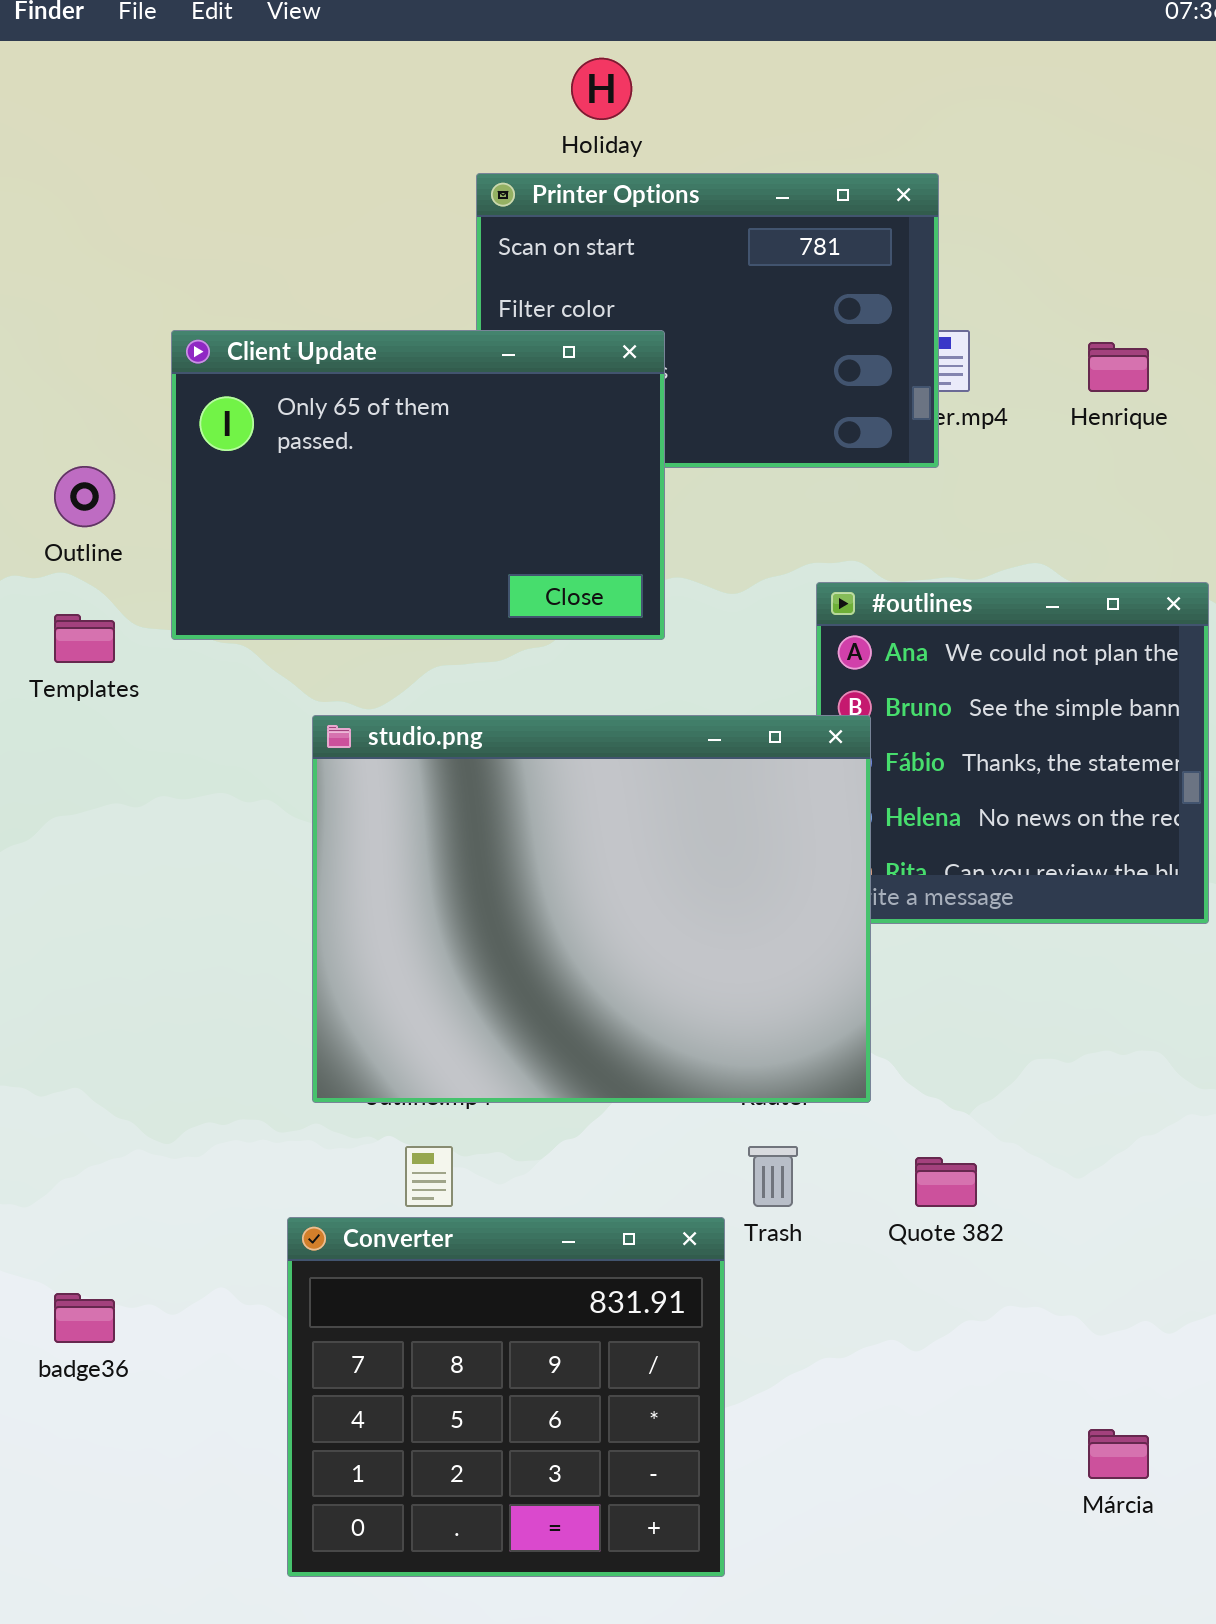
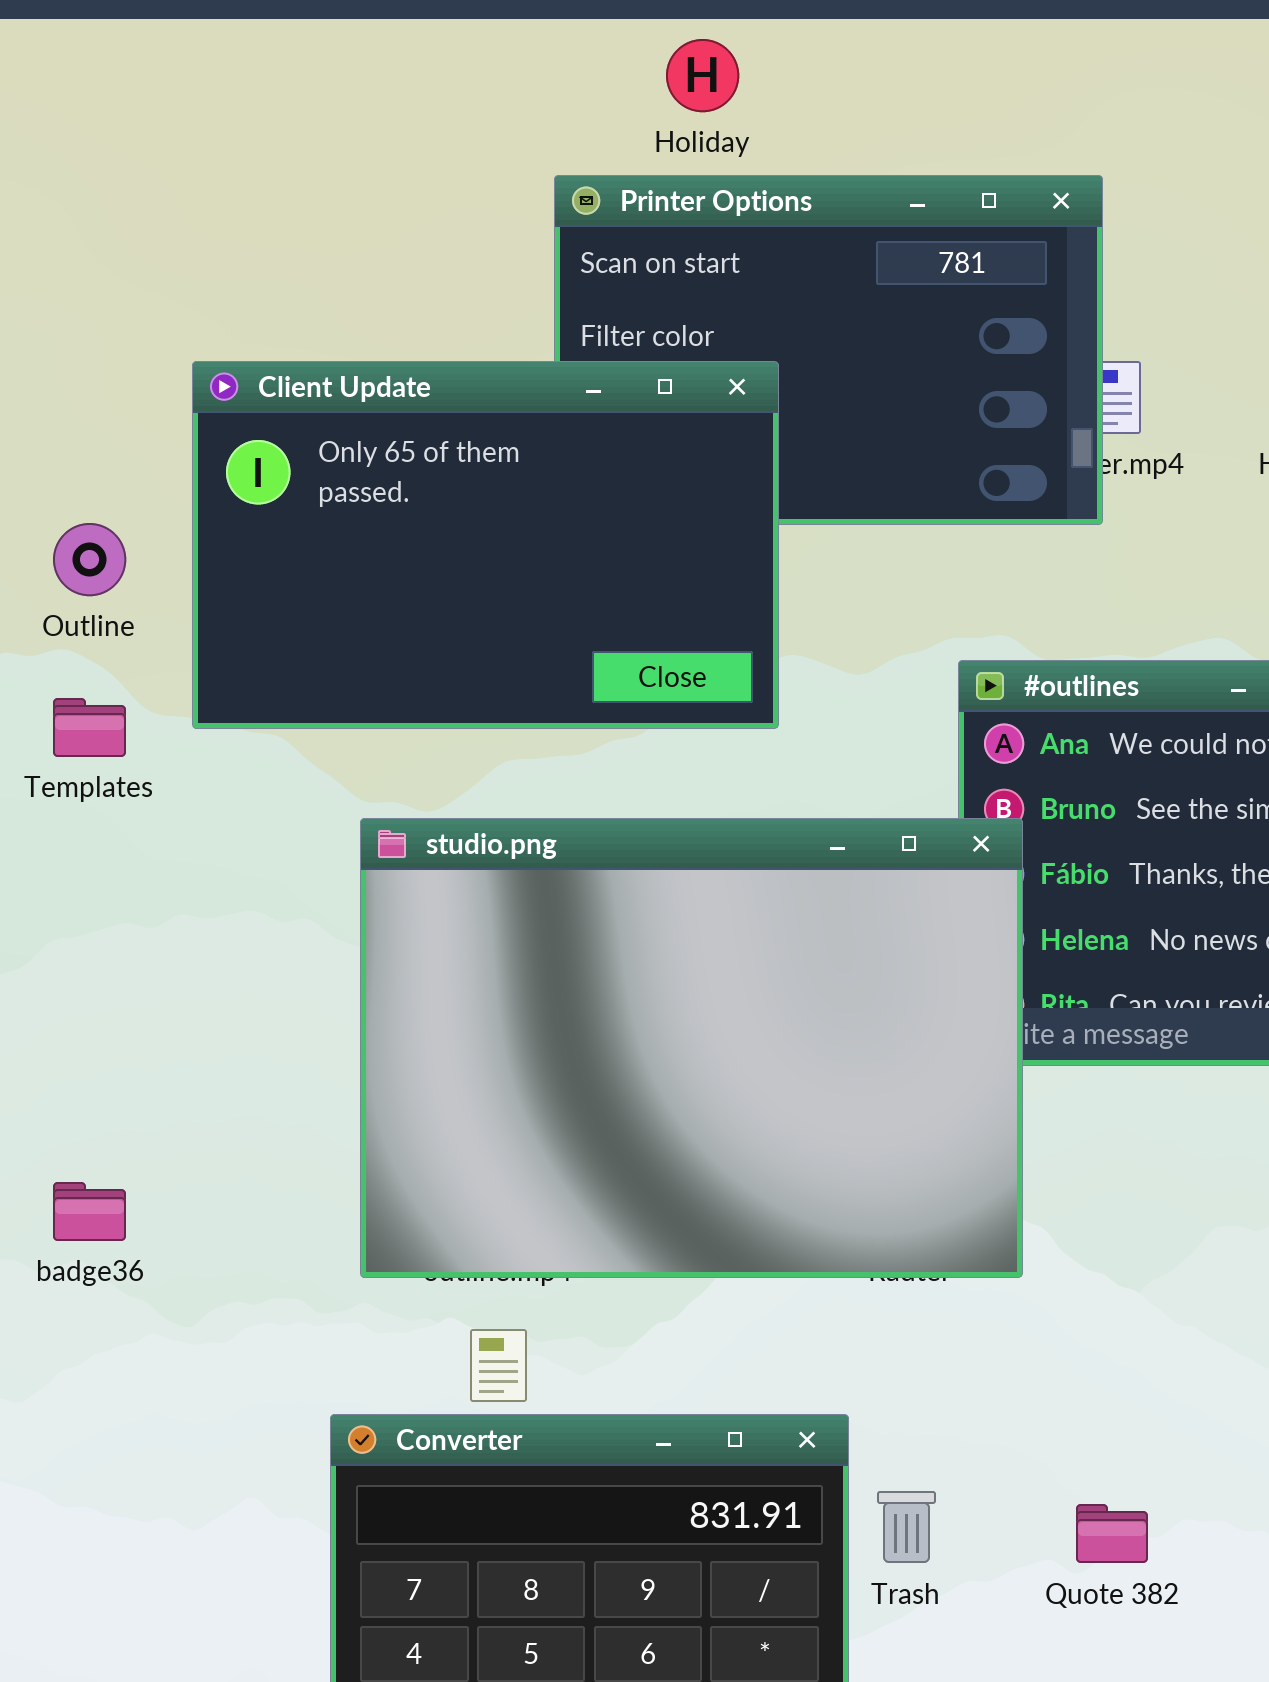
Trash: [748,1146,798,1207] -> [877,1491,936,1563], moved
Quote 382: [915,1157,977,1207] -> [1076,1504,1148,1563], moved
badge36: [54,1293,115,1343] -> [53,1182,126,1241], moved

